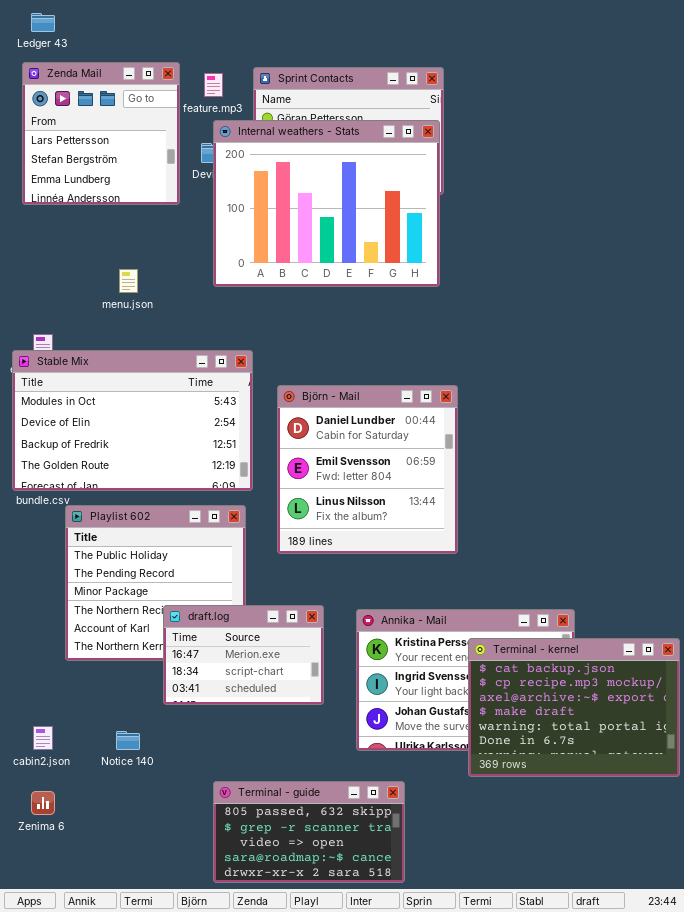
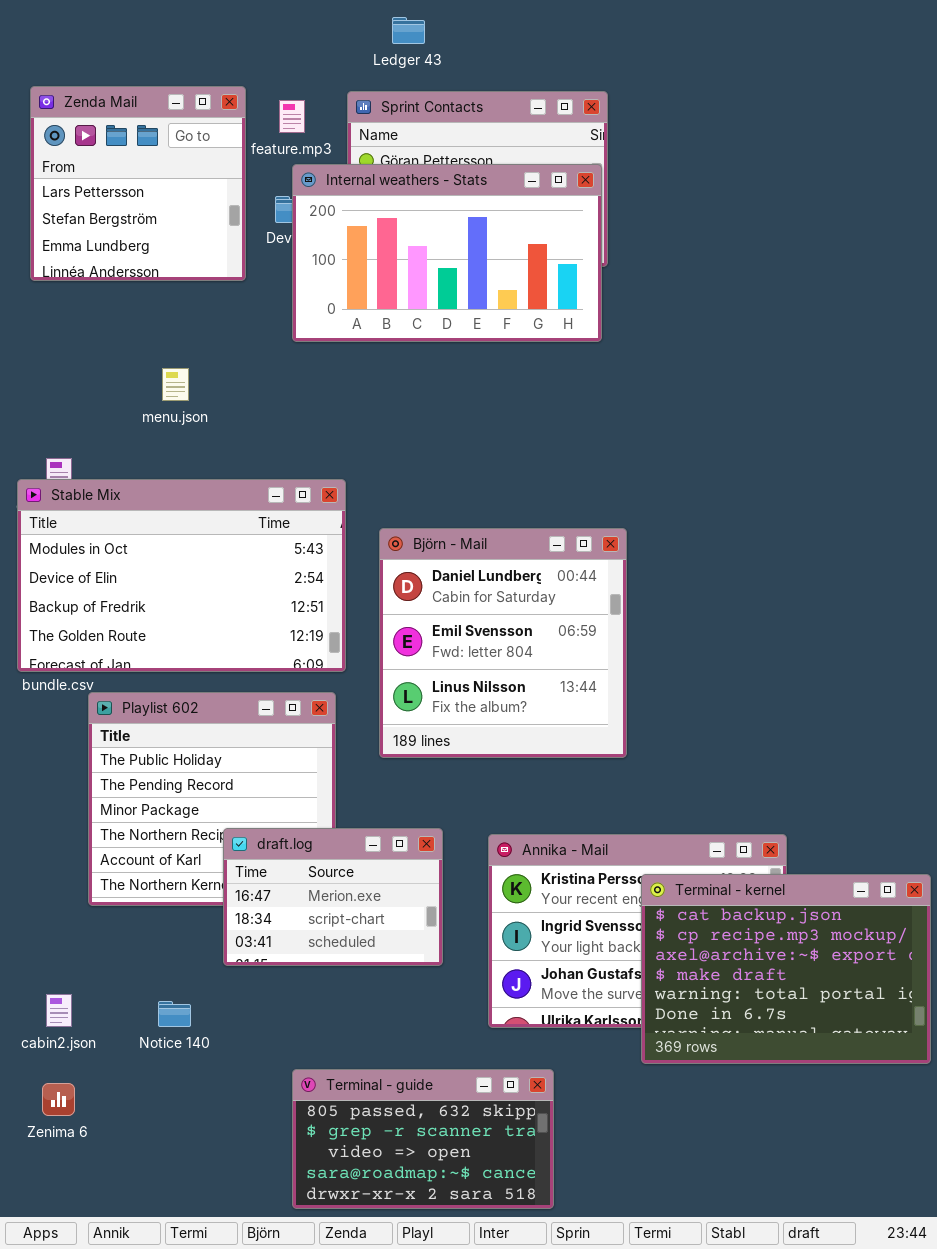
Ledger 43: [31,13,55,32] -> [392,17,425,44], moved
Internal weathers - Stats: [213,120,440,287] -> [292,164,602,342], resized

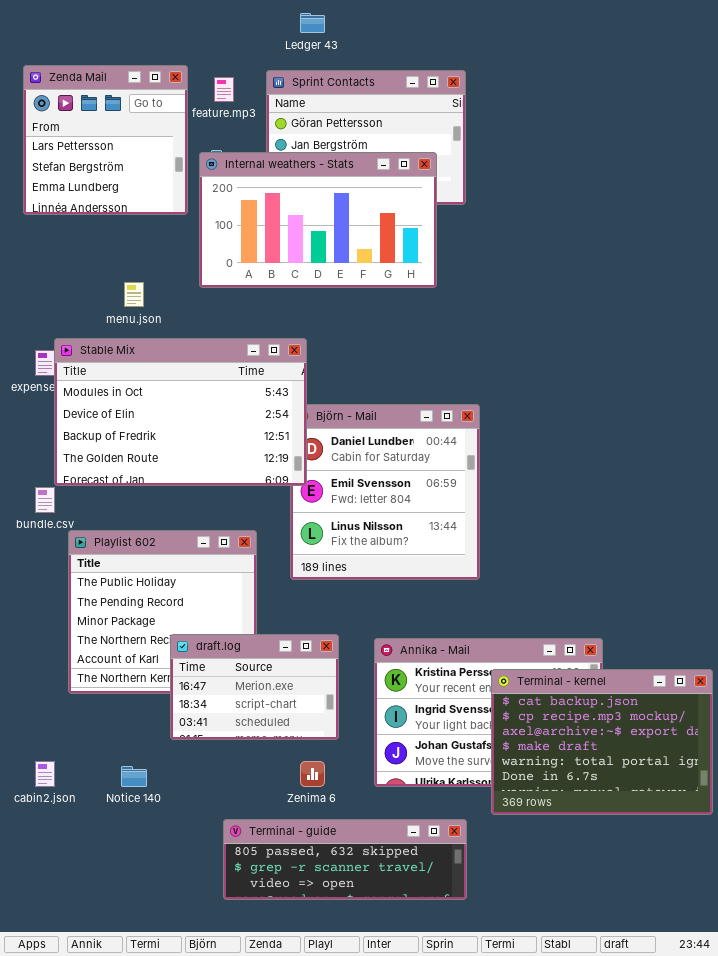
Internal weathers - Stats: [292,164,602,342] -> [199,152,437,288], moved
Stable Mix: [17,479,346,672] -> [54,338,307,486], moved
Terminal - guide: [292,1069,554,1209] -> [223,819,467,900], resized
Zenima 6: [42,1083,75,1116] -> [300,761,325,787], moved

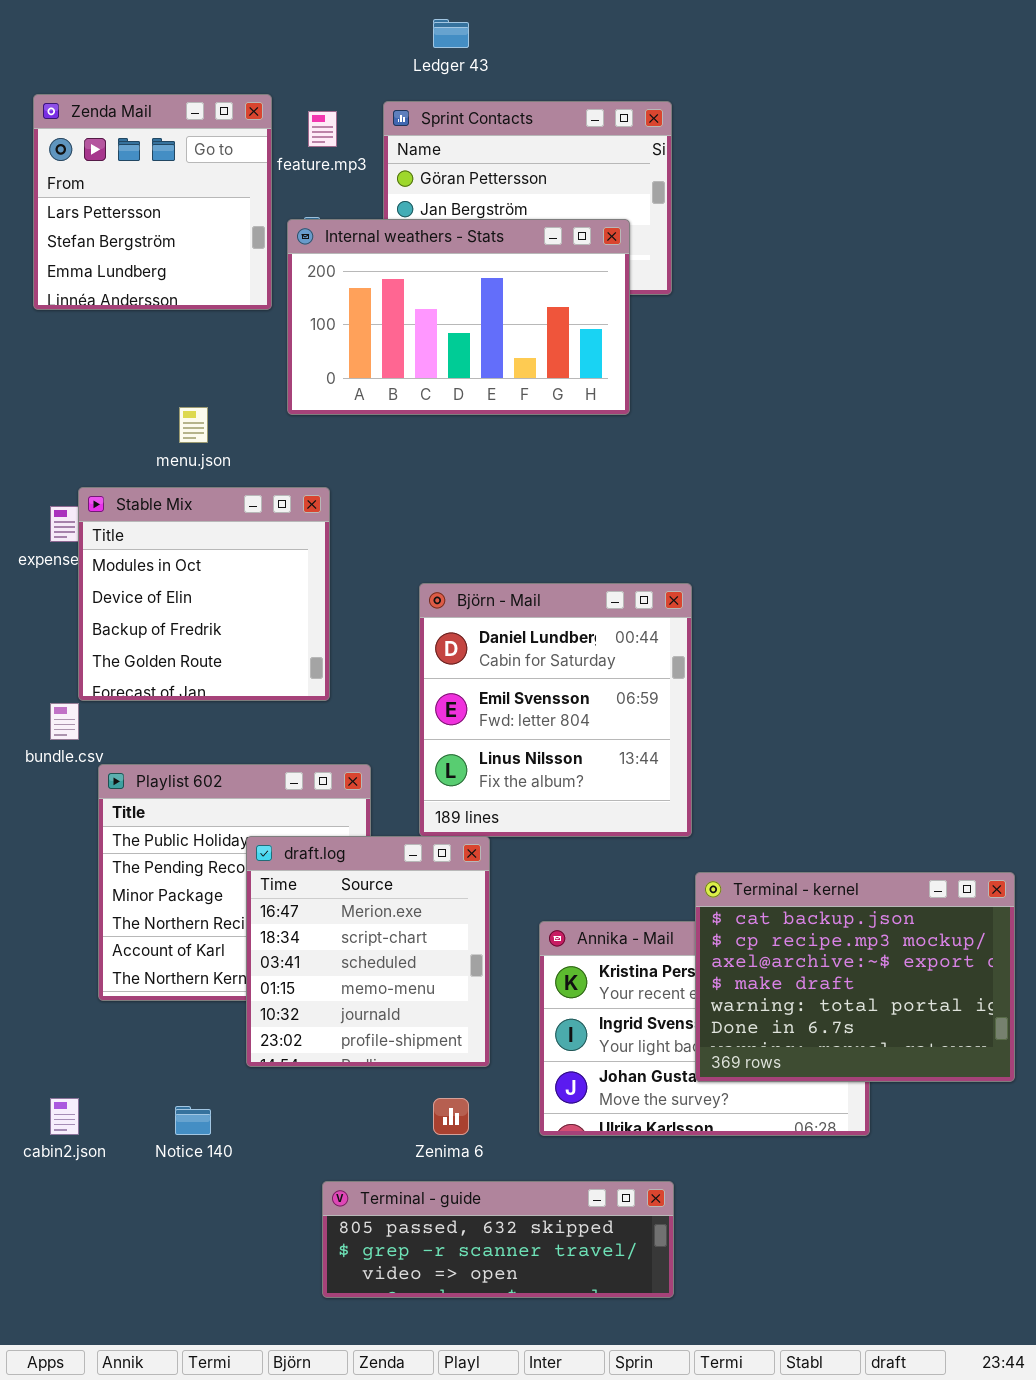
Stable Mix: [54,338,307,486] -> [78,487,330,701], resized
draft.log: [170,634,339,740] -> [246,836,490,1067], resized
Terminal - kernel: [491,669,713,815] -> [695,872,1015,1082], moved

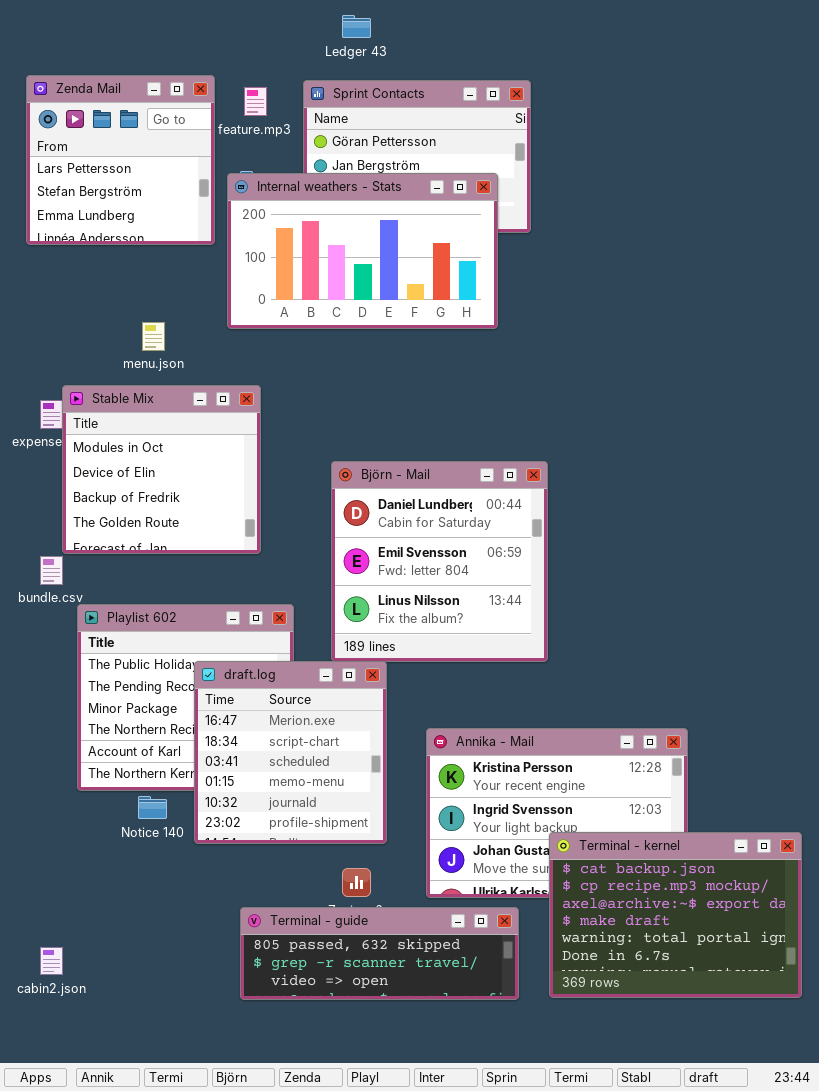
Terminal - kernel: [695,872,1015,1082] -> [549,832,802,998], moved
cabin2.json: [50,1098,79,1135] -> [40,947,63,975], moved
Notice 140: [175,1106,211,1135] -> [138,796,167,819], moved
Terminal - guide: [322,1181,674,1298] -> [240,907,519,1000], moved

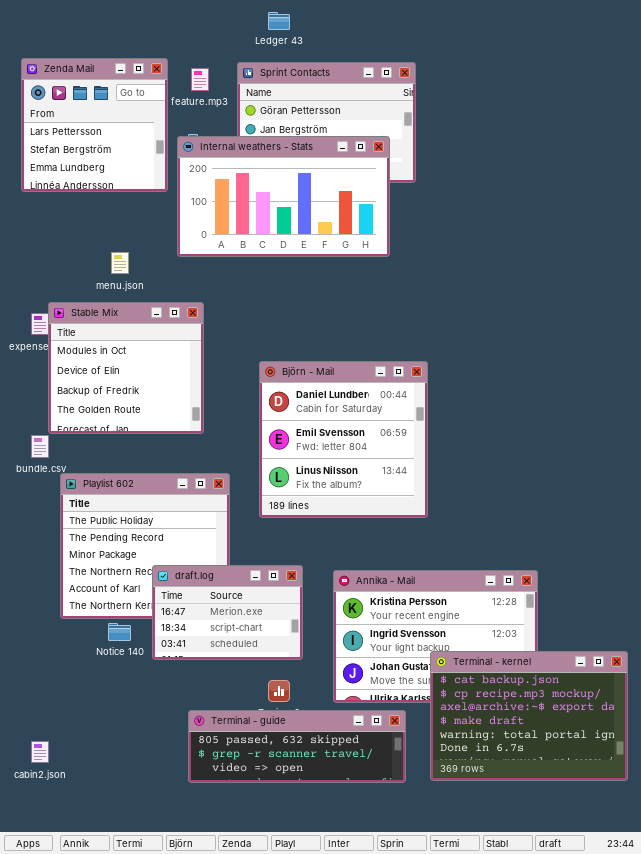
draft.log: [194,661,387,844] -> [152,565,303,660], resized

